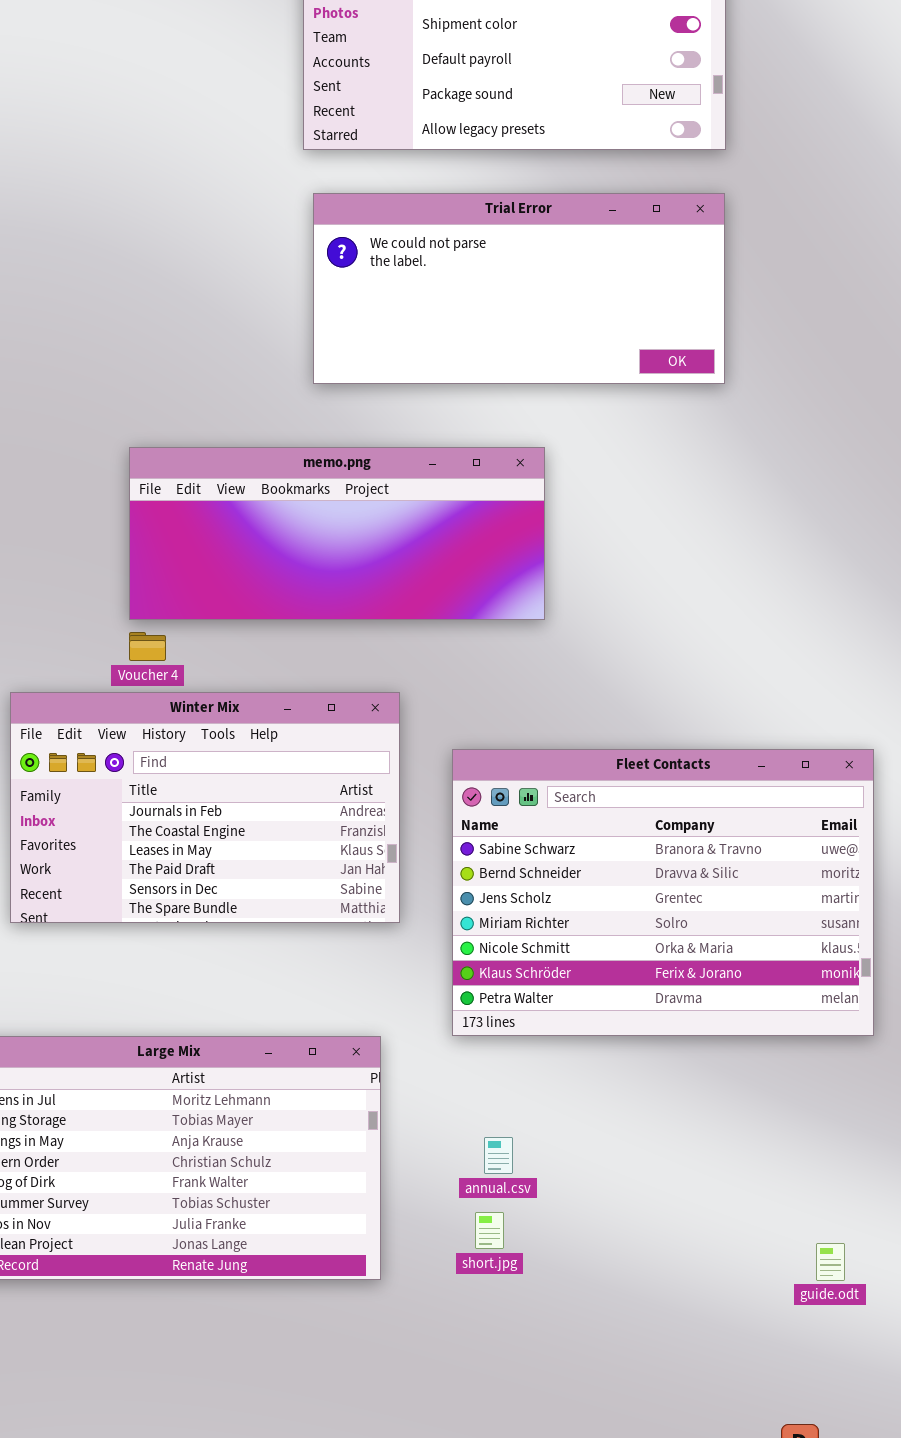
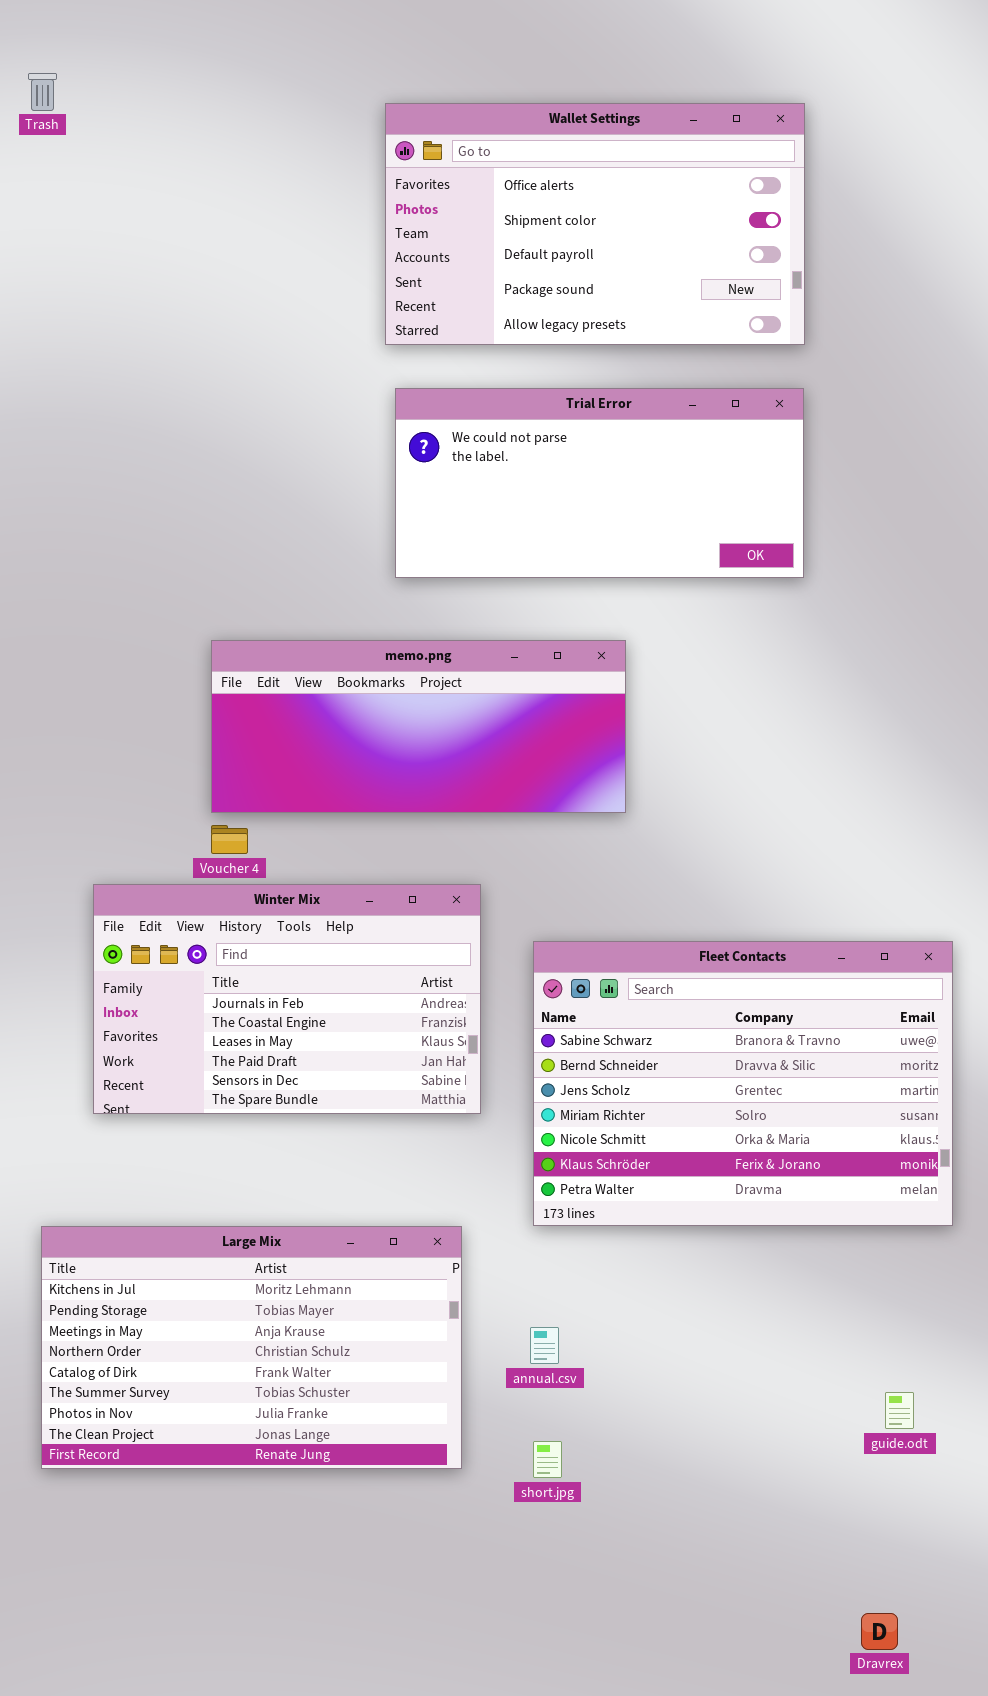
annual.csv: [484,1137,513,1174] -> [530,1327,559,1364], moved
short.jpg: [475,1212,504,1249] -> [533,1441,562,1478], moved
guide.odt: [816,1243,845,1281] -> [885,1392,914,1429], moved

